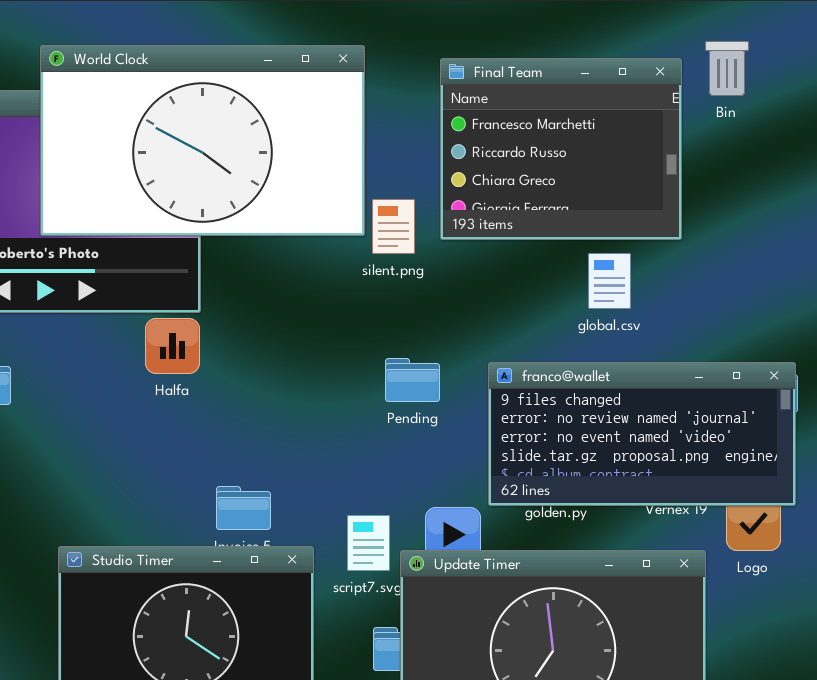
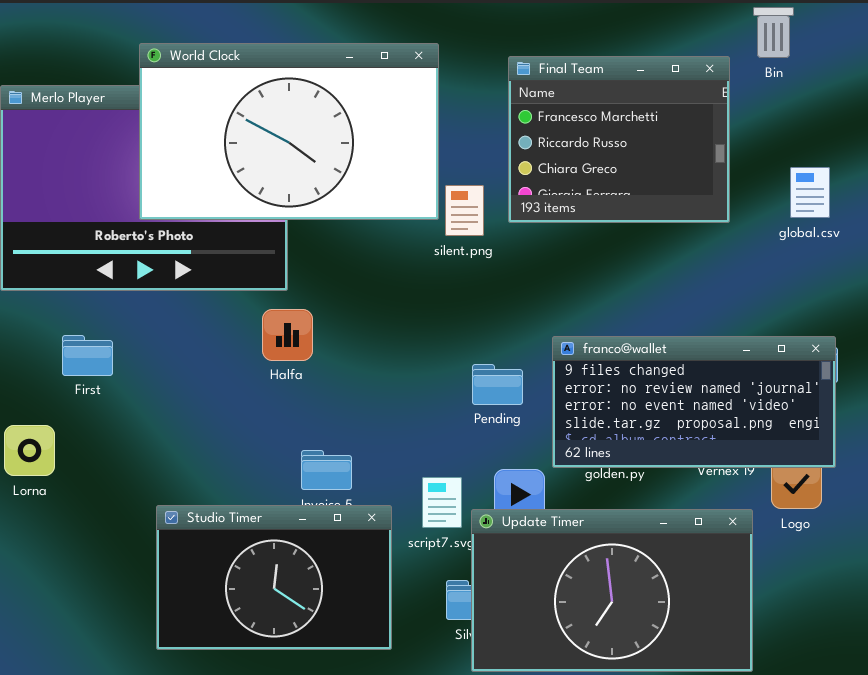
Bin: [705,41,749,96] -> [753,7,794,58], moved
global.csv: [588,253,631,309] -> [790,167,830,218], moved
Halfa: [145,318,200,374] -> [262,309,313,361], moved
Pending: [385,358,440,402] -> [472,364,523,405], moved

